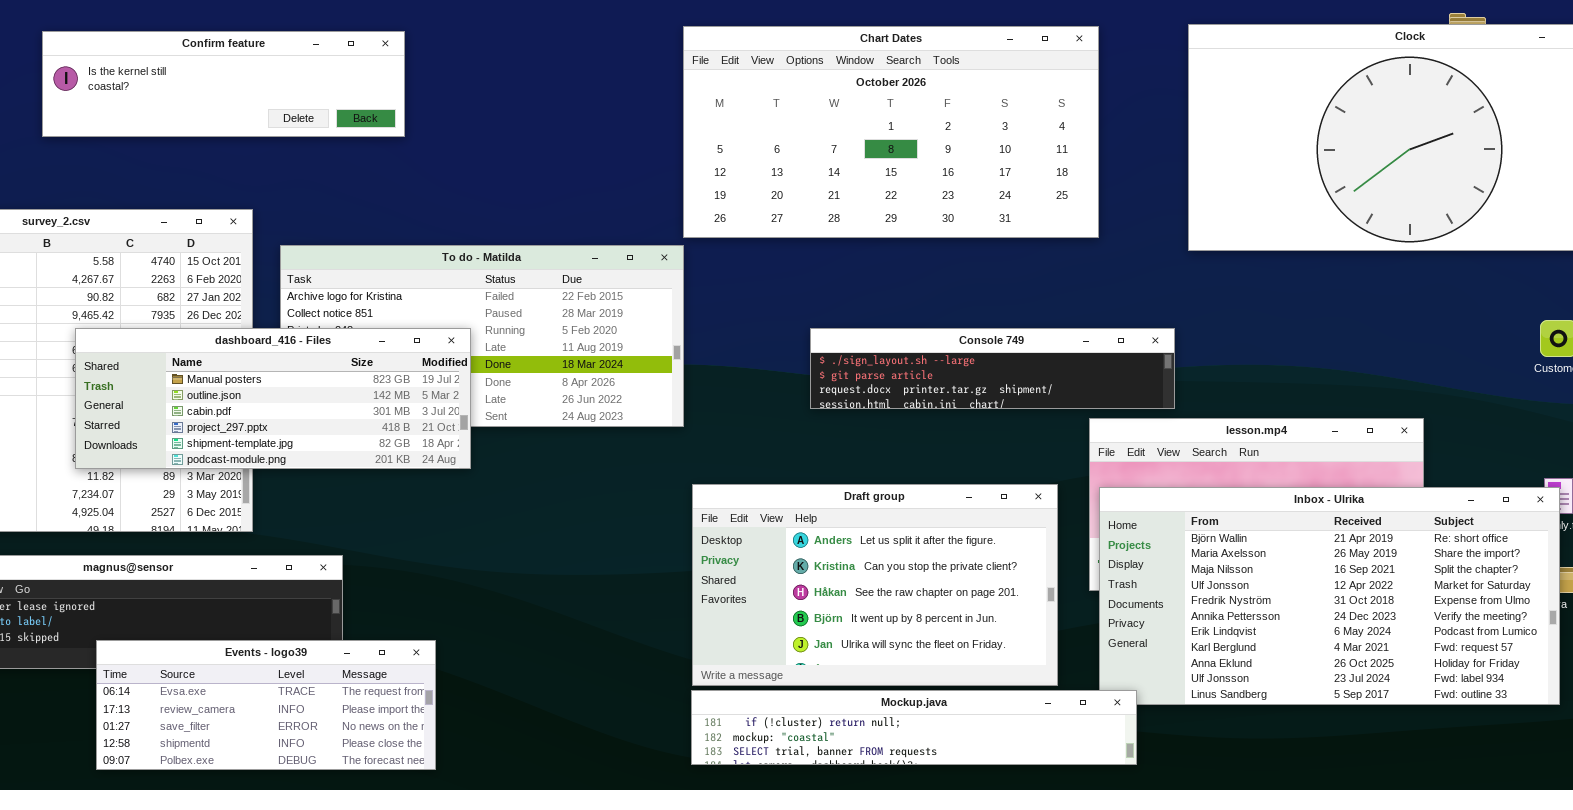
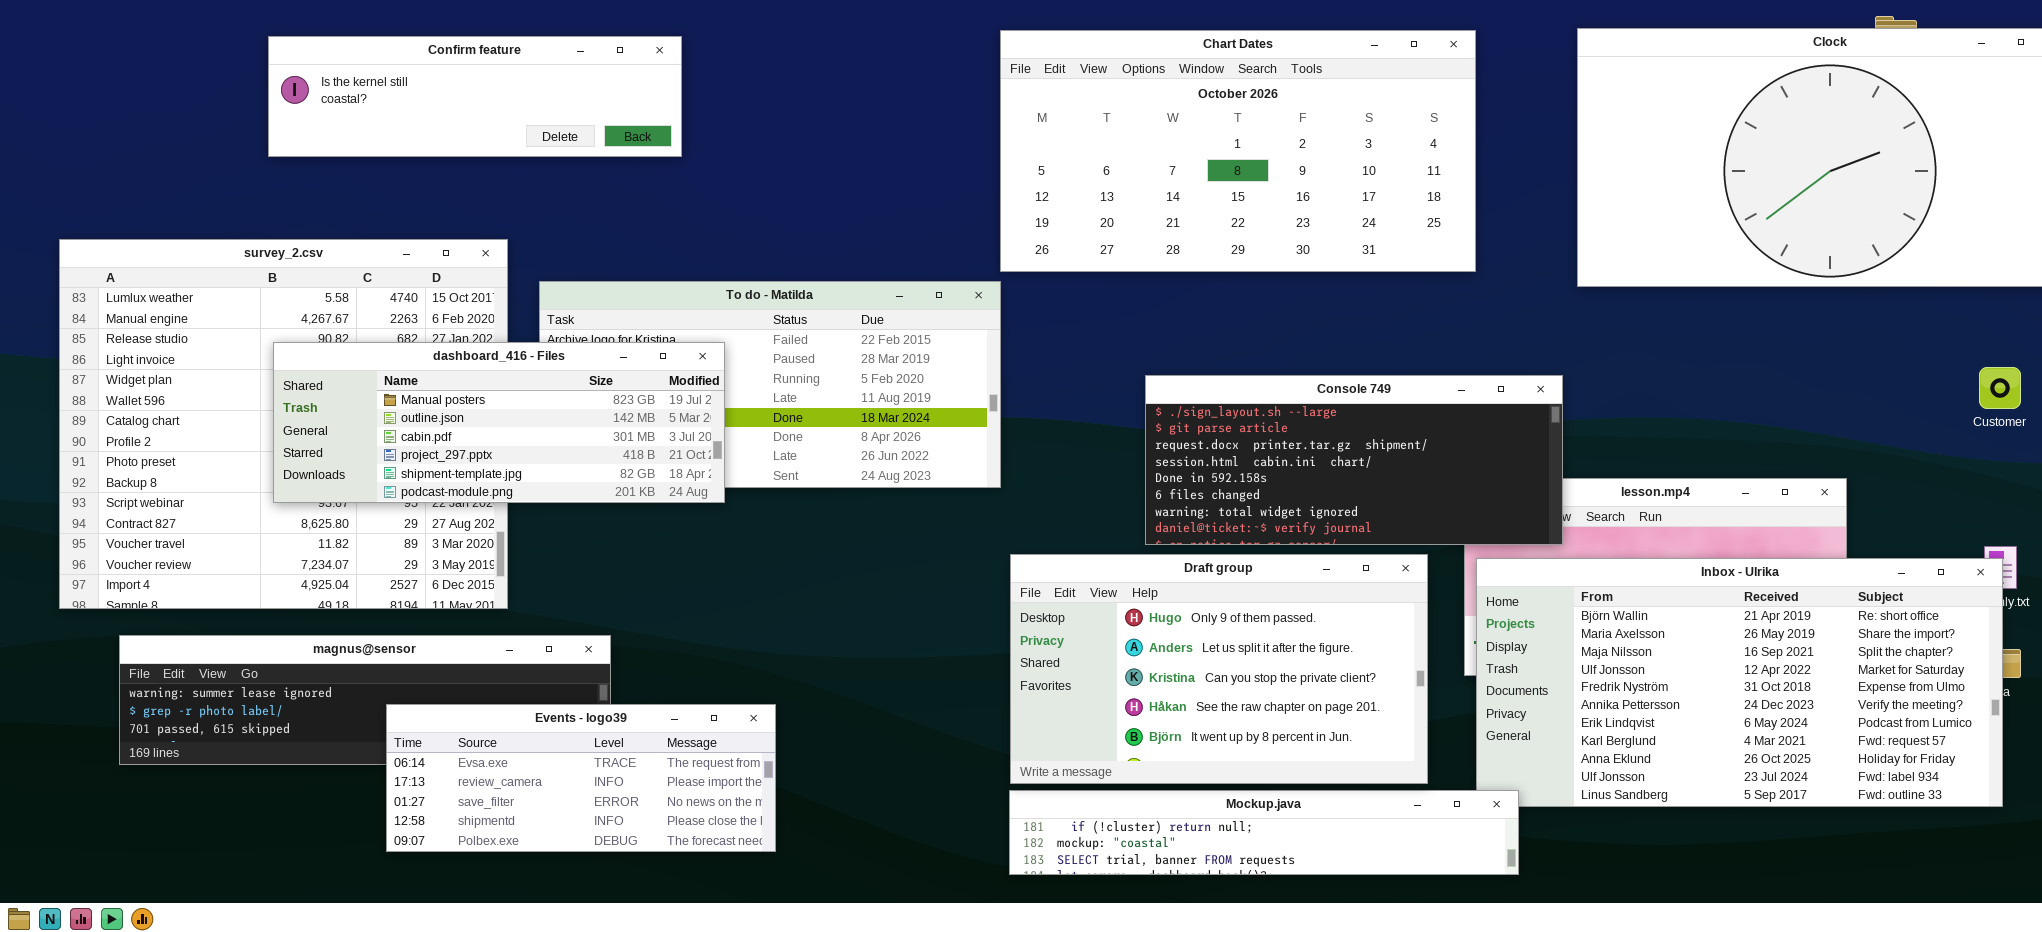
dashboard_416 - Files: [75,328,471,469] -> [273,342,725,503], moved
Console 749: [810,328,1175,409] -> [1145,375,1563,545], resized
Draft group: [692,484,1058,686] -> [1010,554,1428,784], scrolled up 1 row
Events - logo39: [96,640,436,770] -> [386,704,776,852], moved

